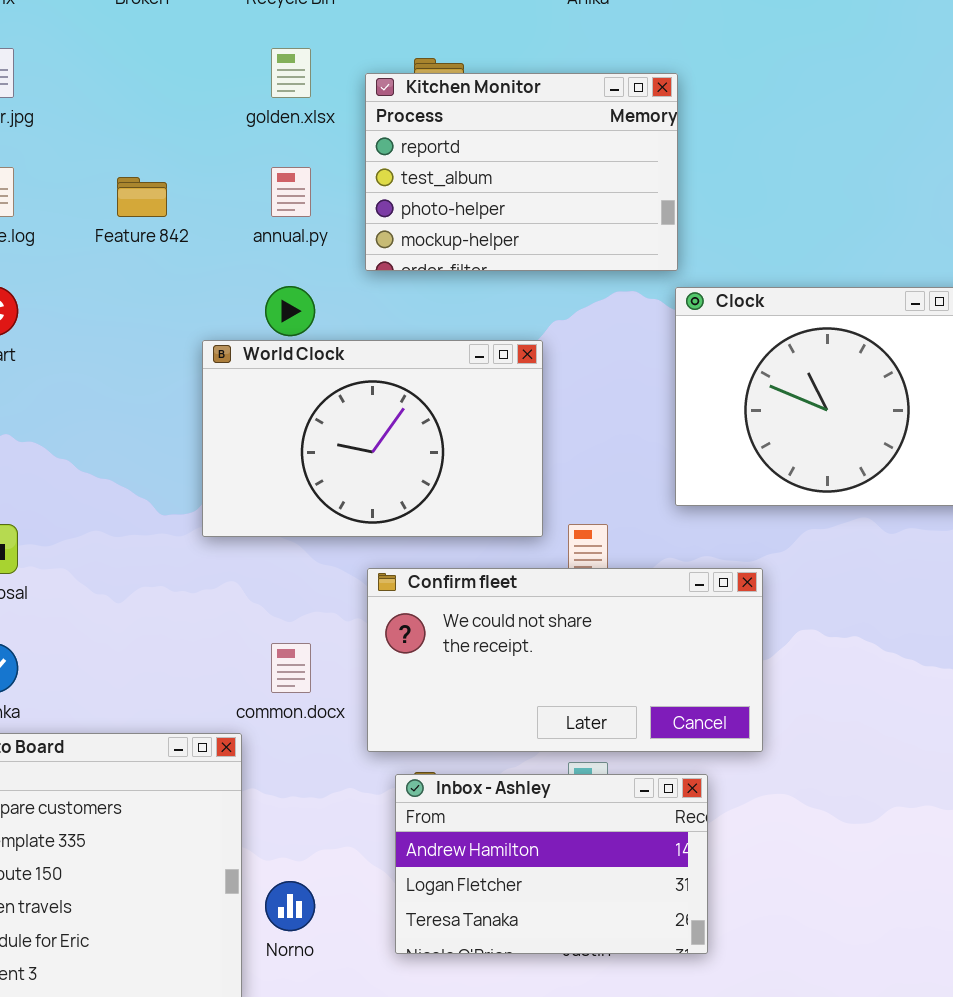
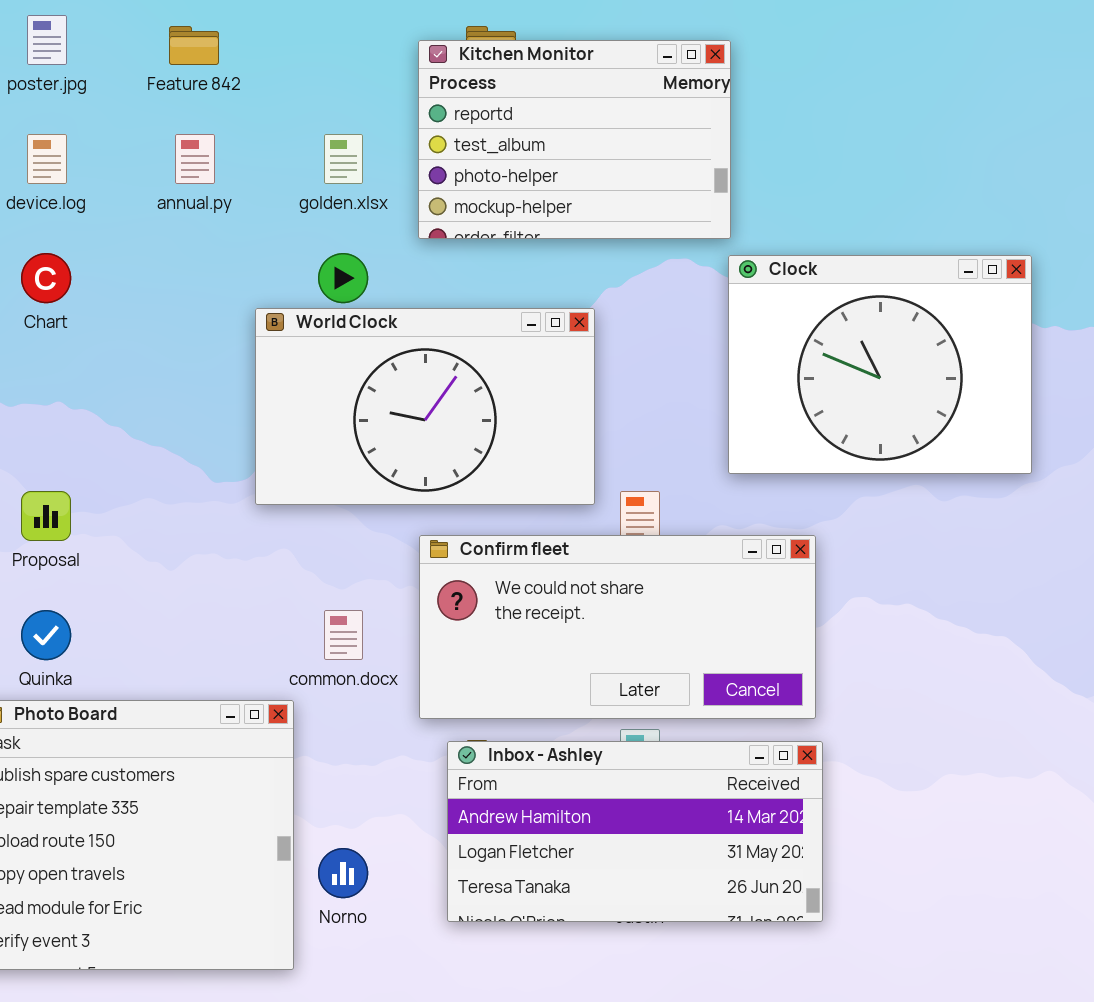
golden.xlsx: [271,48,311,98] -> [324,134,363,184], moved
annual.py: [271,167,311,217] -> [175,134,215,184], moved
Feature 842: [117,177,167,217] -> [169,26,219,65], moved
Inbox - Ashley: [395,774,708,954] -> [447,741,823,922], resized

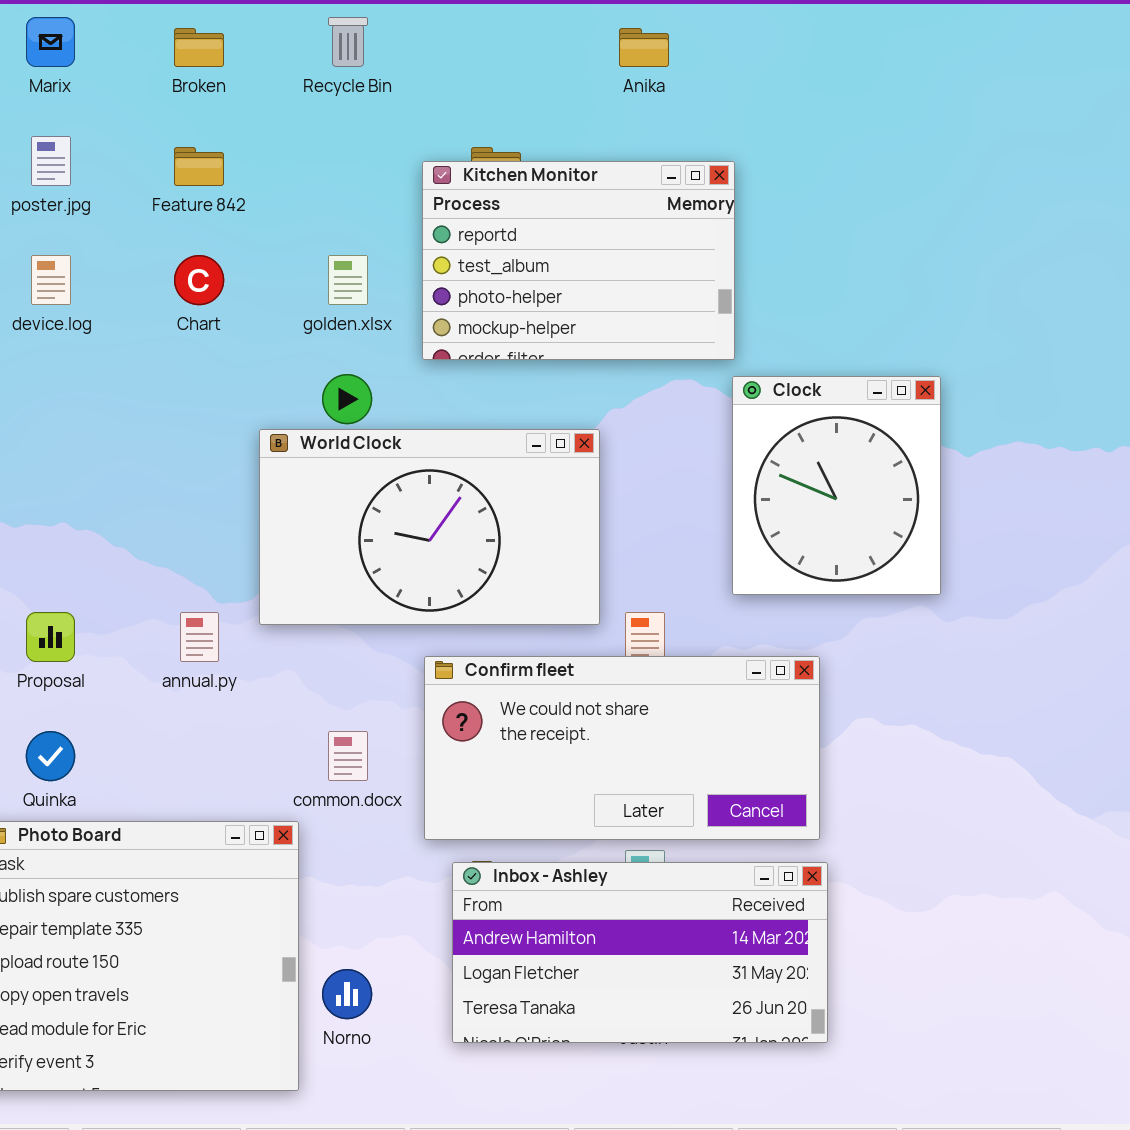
annual.py: [175,134,215,184] -> [180,612,219,662], moved
Chart: [21,253,71,303] -> [174,255,224,305], moved
Clock: [728,255,1032,474] -> [732,376,941,595], resized

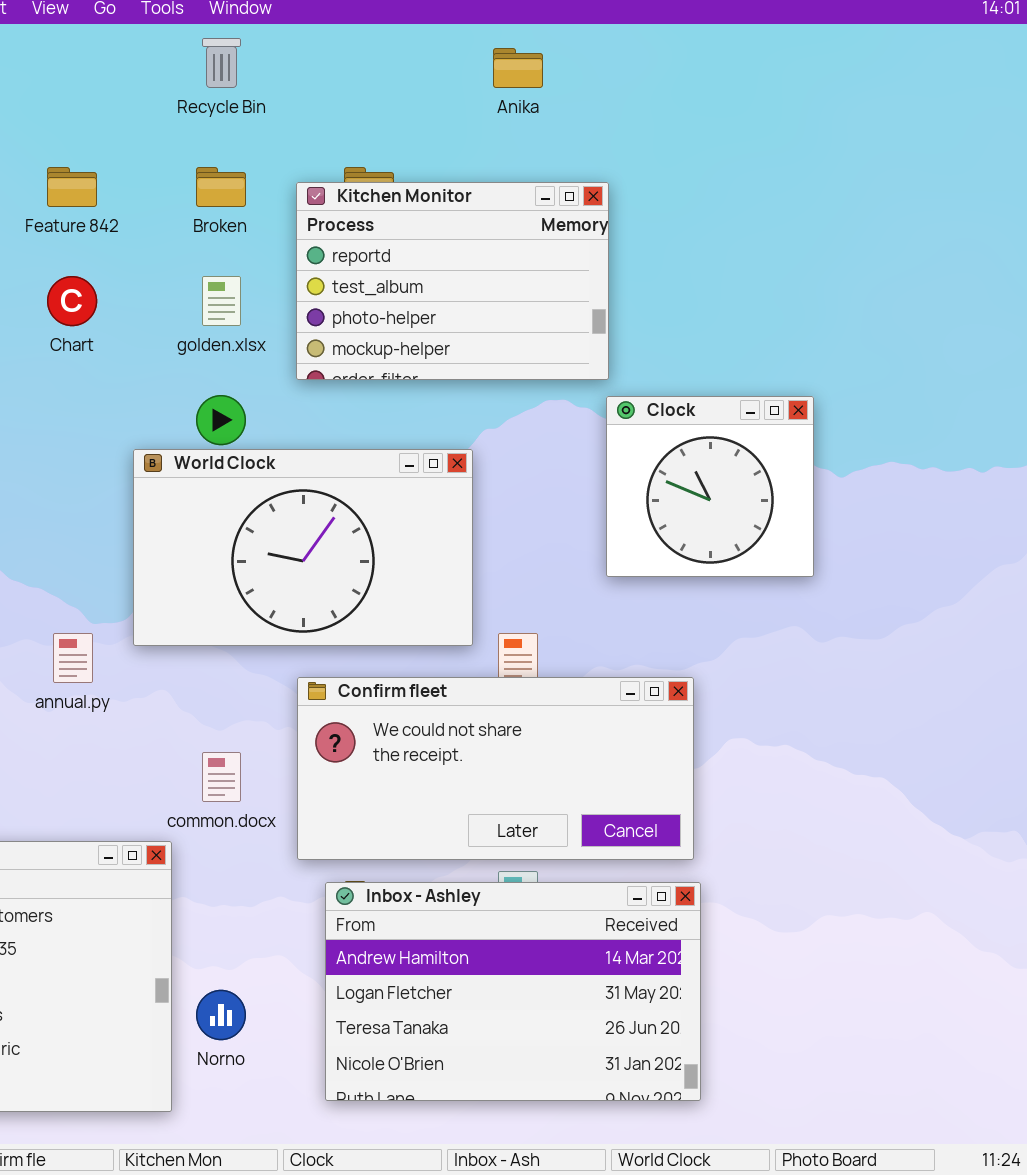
Broken: [174,28,224,67] -> [196,167,246,207], moved
Clock: [732,376,941,595] -> [606,396,814,577], resized
Inbox - Ashley: [452,862,828,1043] -> [325,882,701,1101], resized

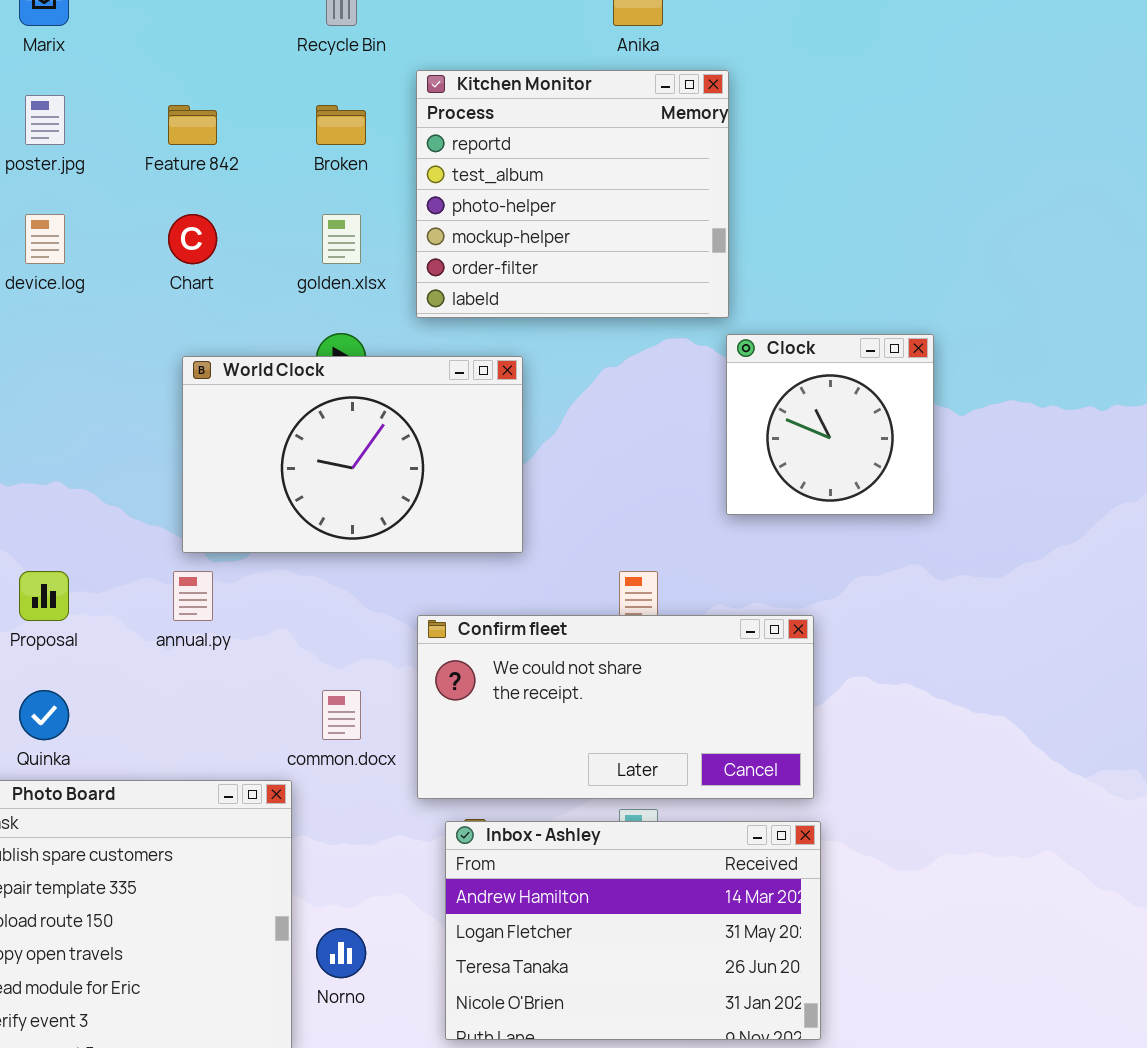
Kitchen Monitor: [296,182,609,380] -> [416,70,729,318], resized
World Clock: [133,449,473,646] -> [182,356,523,553], moved

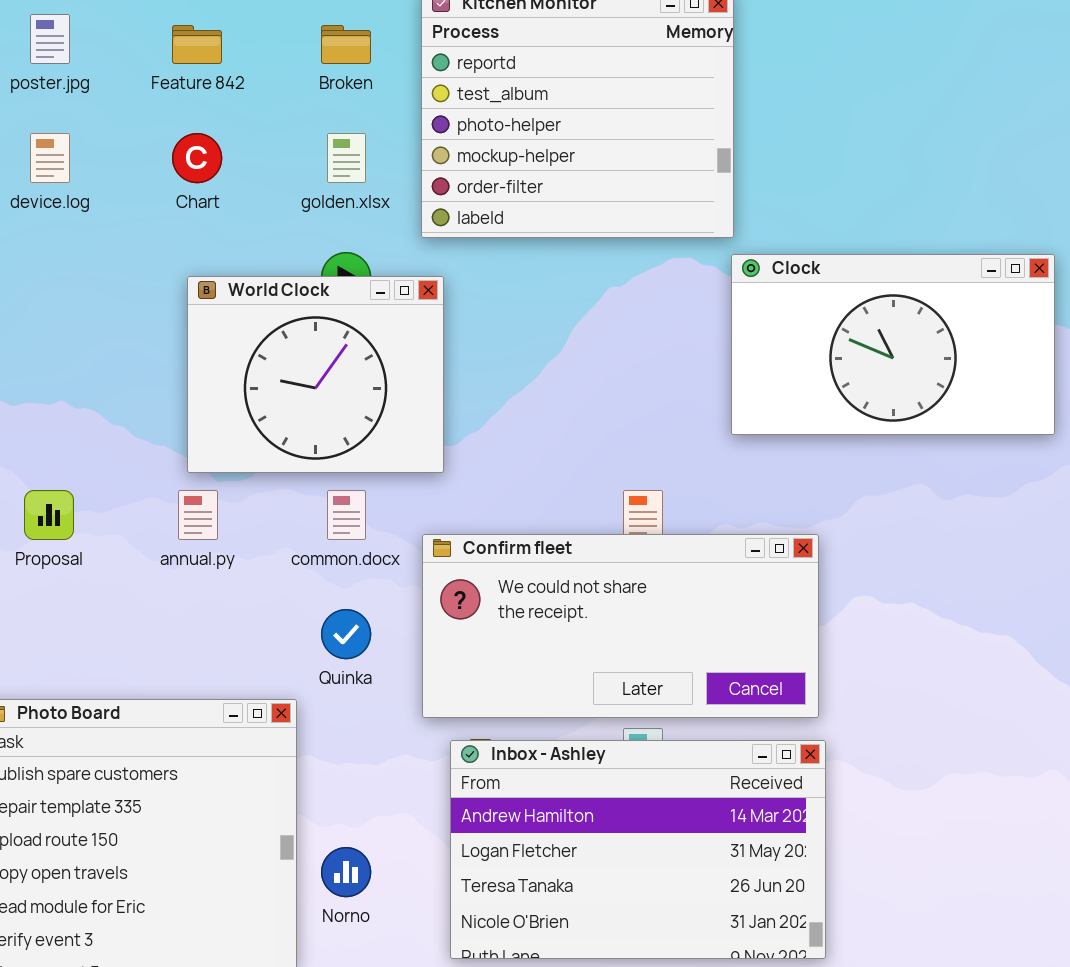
Clock: [726,334,934,515] -> [731,254,1055,435], resized
World Clock: [182,356,523,553] -> [187,276,444,473], resized
Quinka: [19,690,69,740] -> [321,609,371,659], moved
common.docx: [322,690,361,740] -> [327,490,366,540], moved

